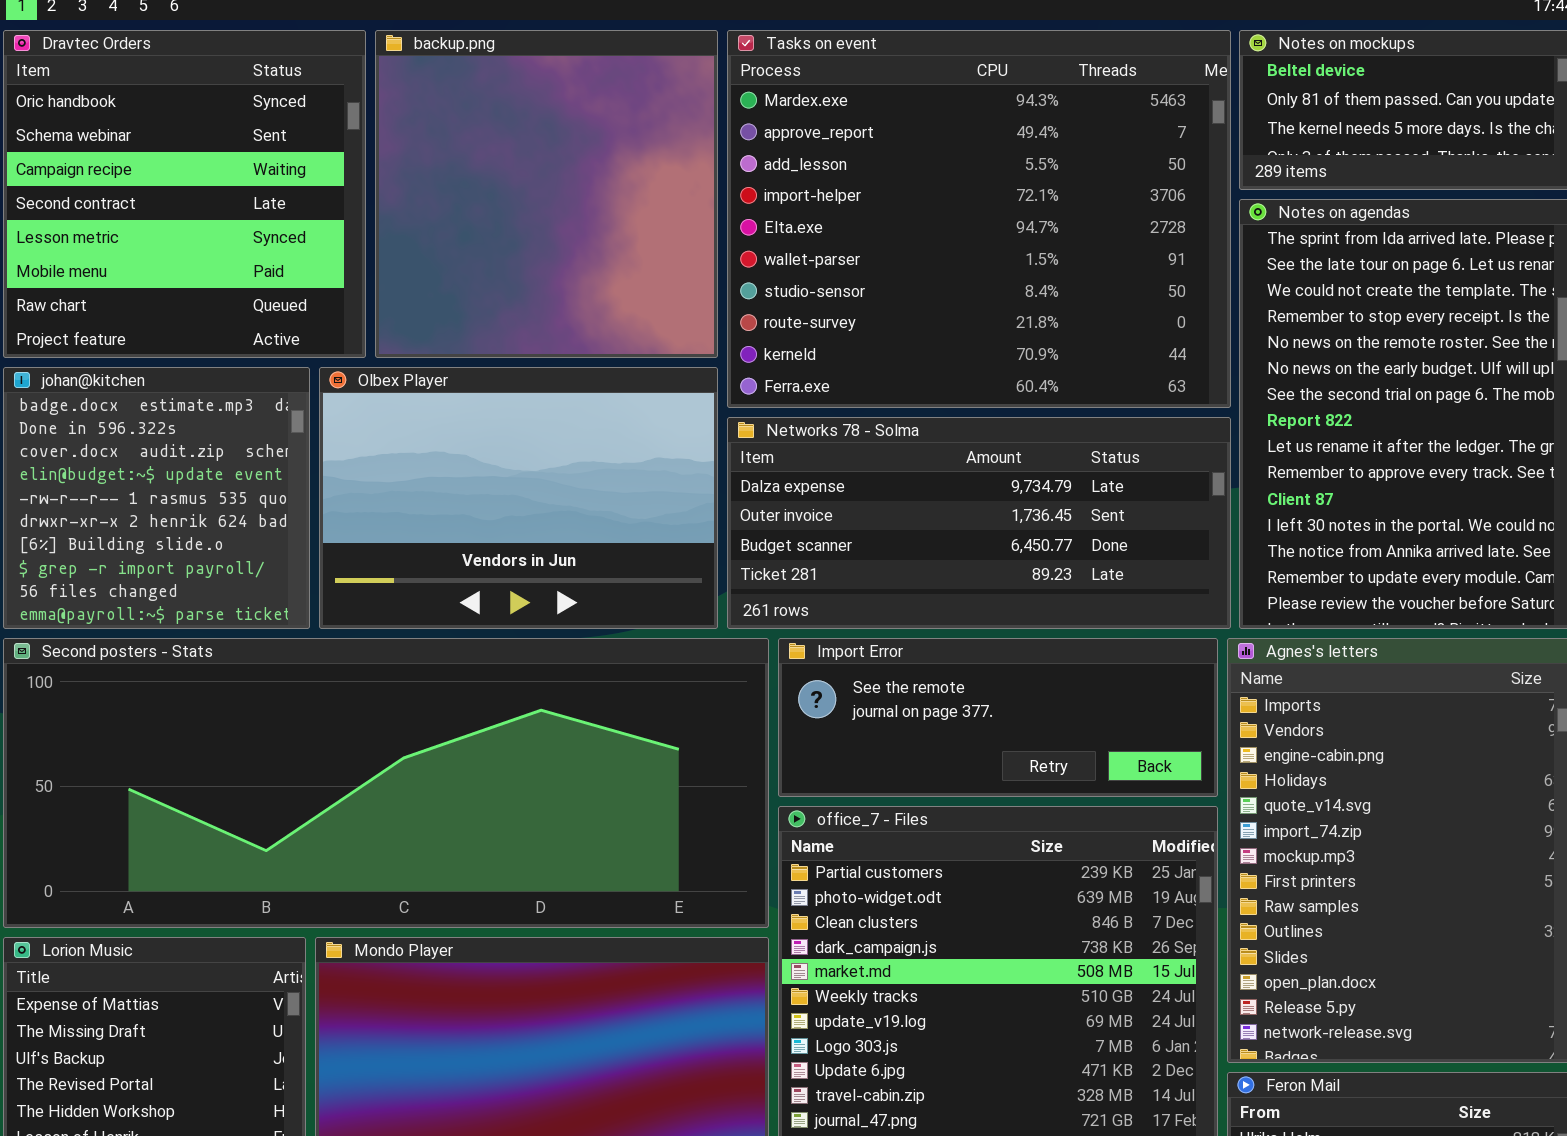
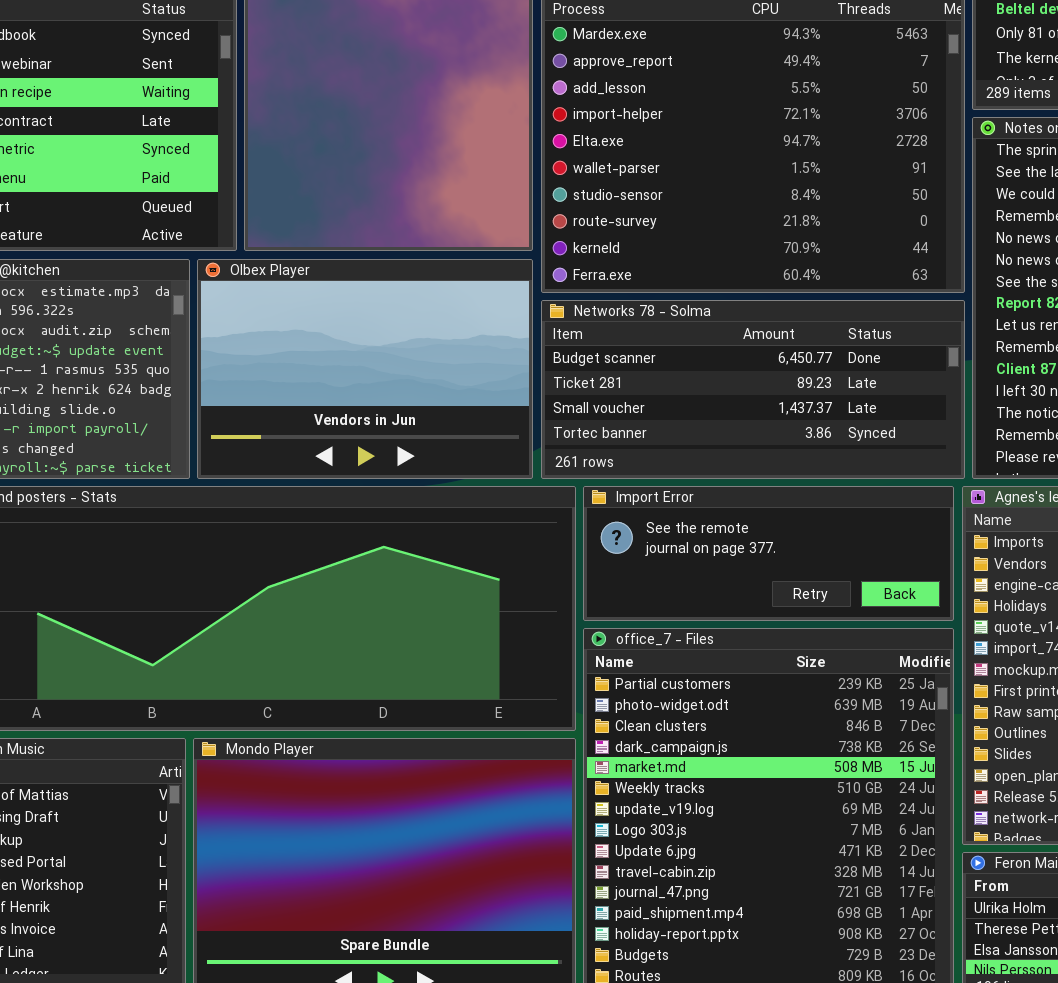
Networks 78 - Solma: [727,417,1231,629] -> [541,300,965,479], scrolled down 2 rows

